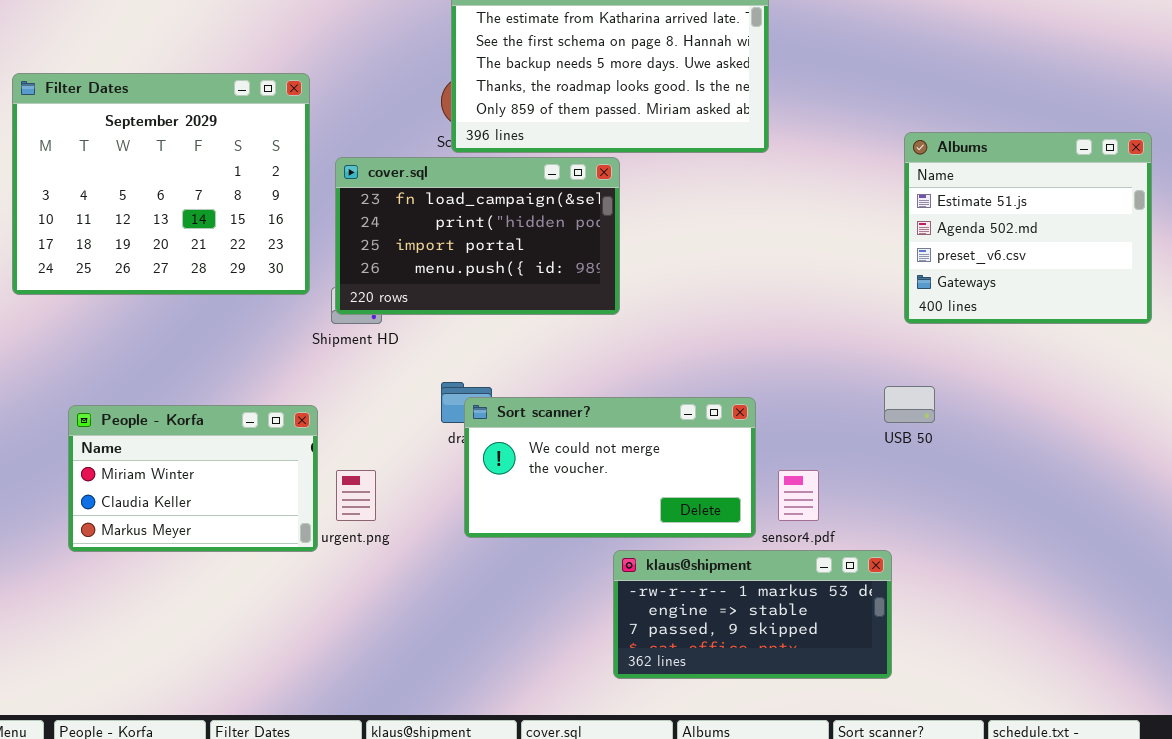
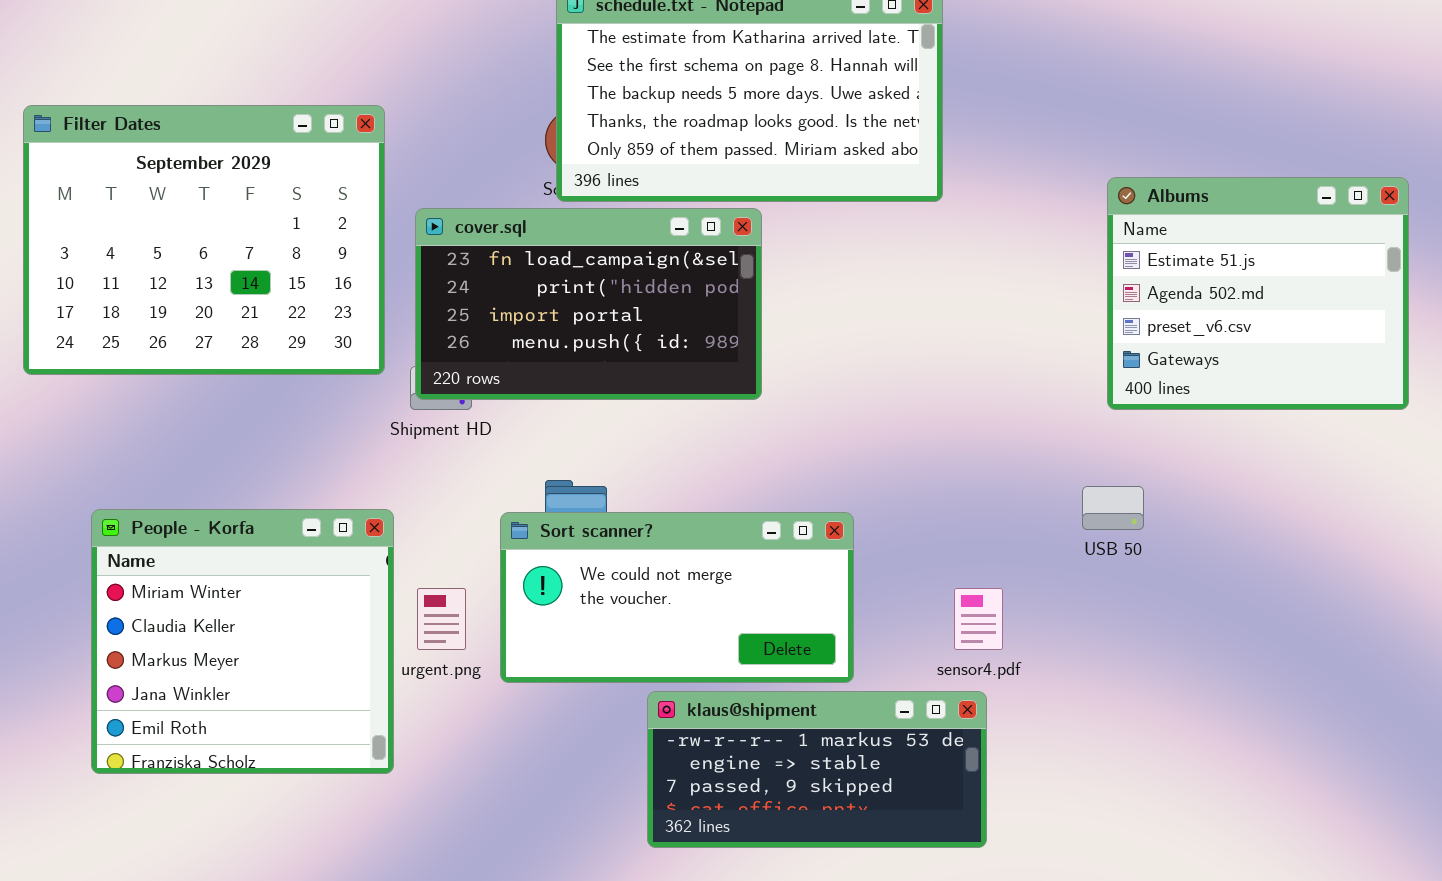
Sort scanner?: [464,397,756,538] -> [500,512,854,683], moved
People - Korfa: [68,405,318,552] -> [91,509,394,774], resized
klaus@shipment: [613,550,892,679] -> [647,691,987,848], moved

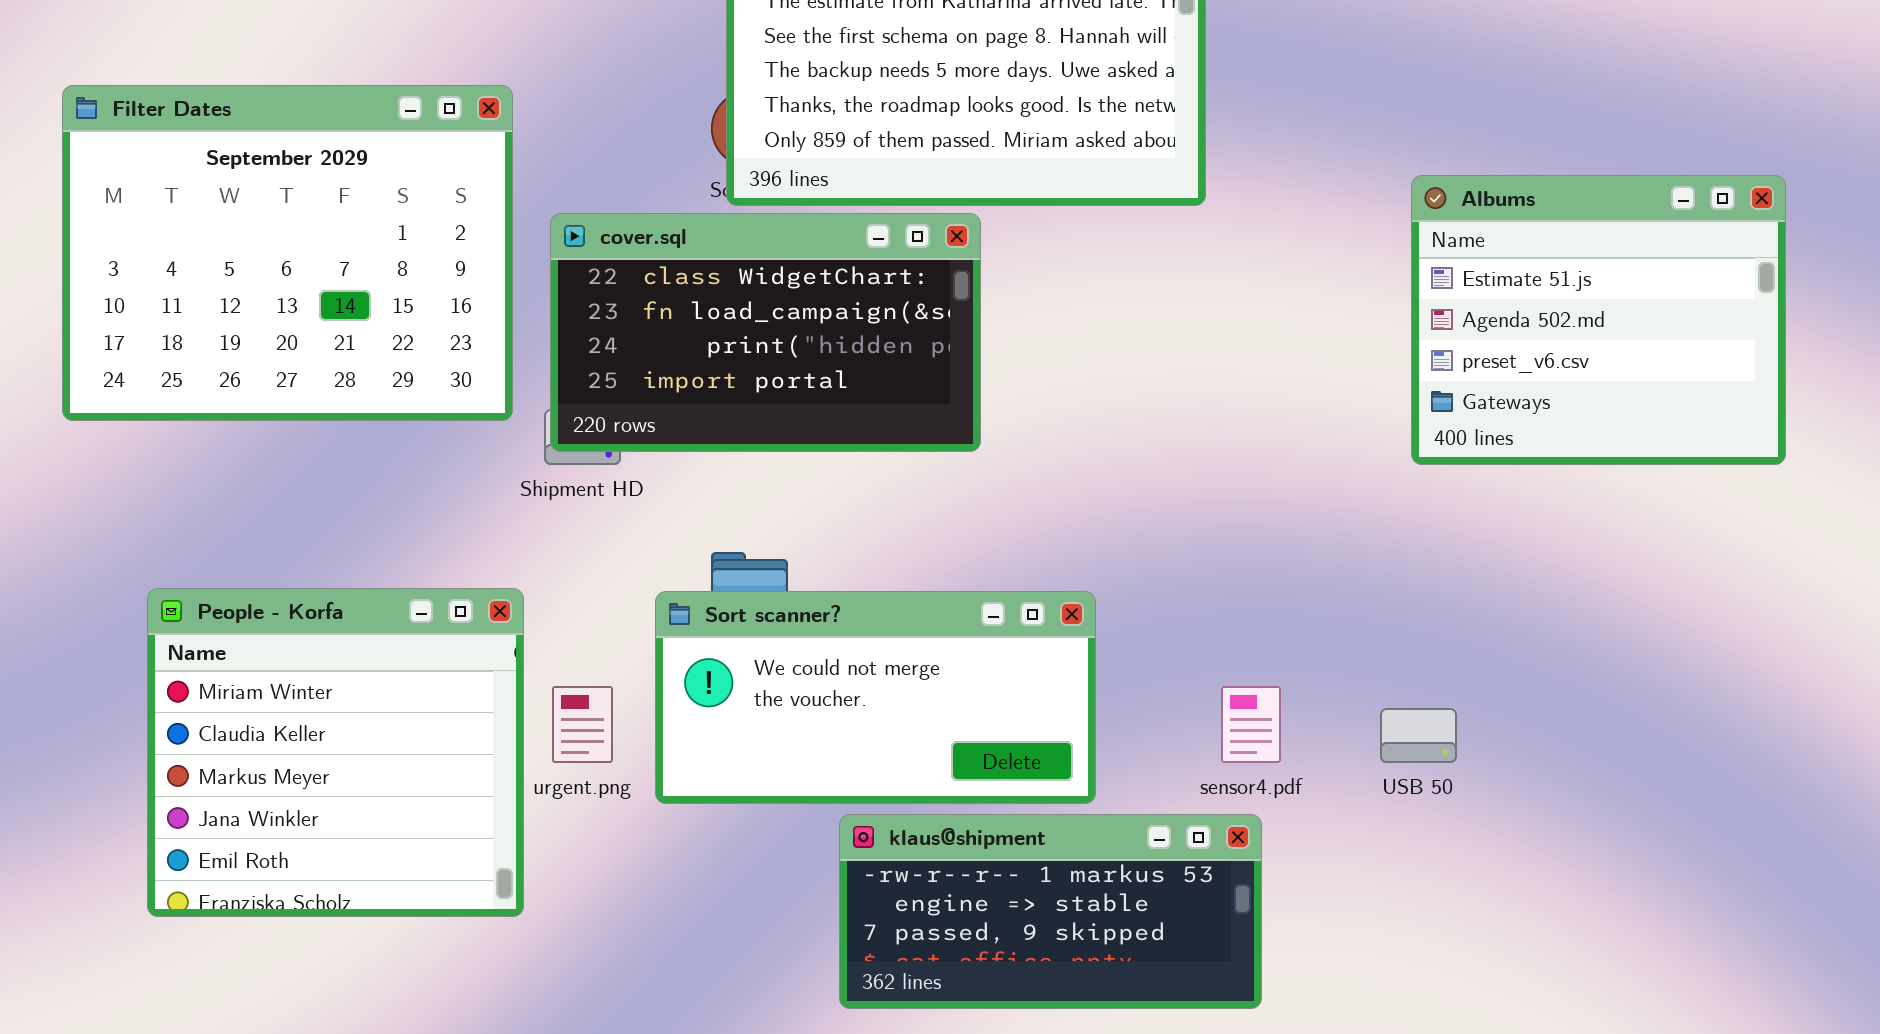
cover.sql: [415,208,762,400] -> [550,213,981,452], scrolled up 1 row
USB 50: [1082,486,1144,530] -> [1380,708,1457,763], moved

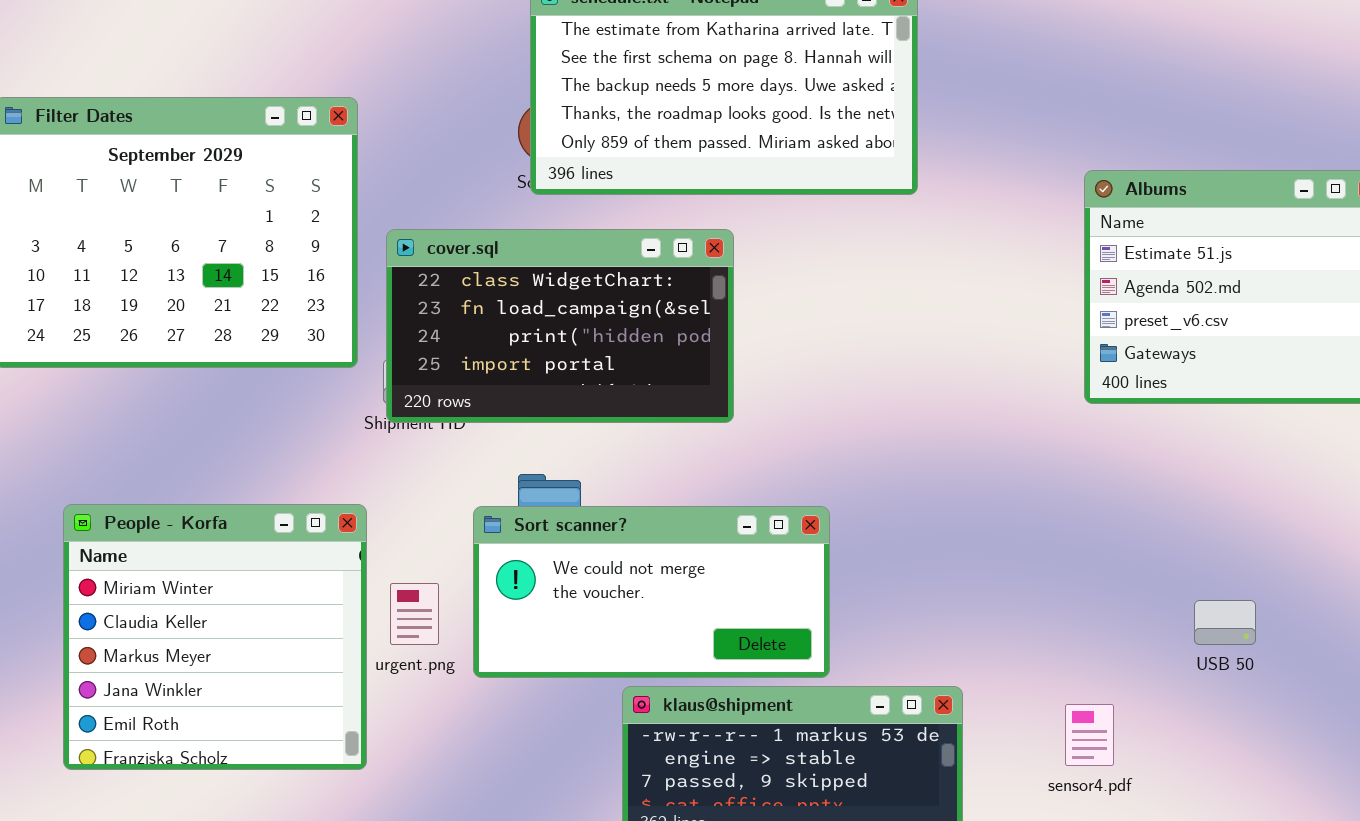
cover.sql: [550,213,981,452] -> [386,229,734,423], moved
sensor4.pdf: [1221,686,1281,763] -> [1065,704,1114,766], moved
USB 50: [1380,708,1457,763] -> [1194,600,1256,645], moved

